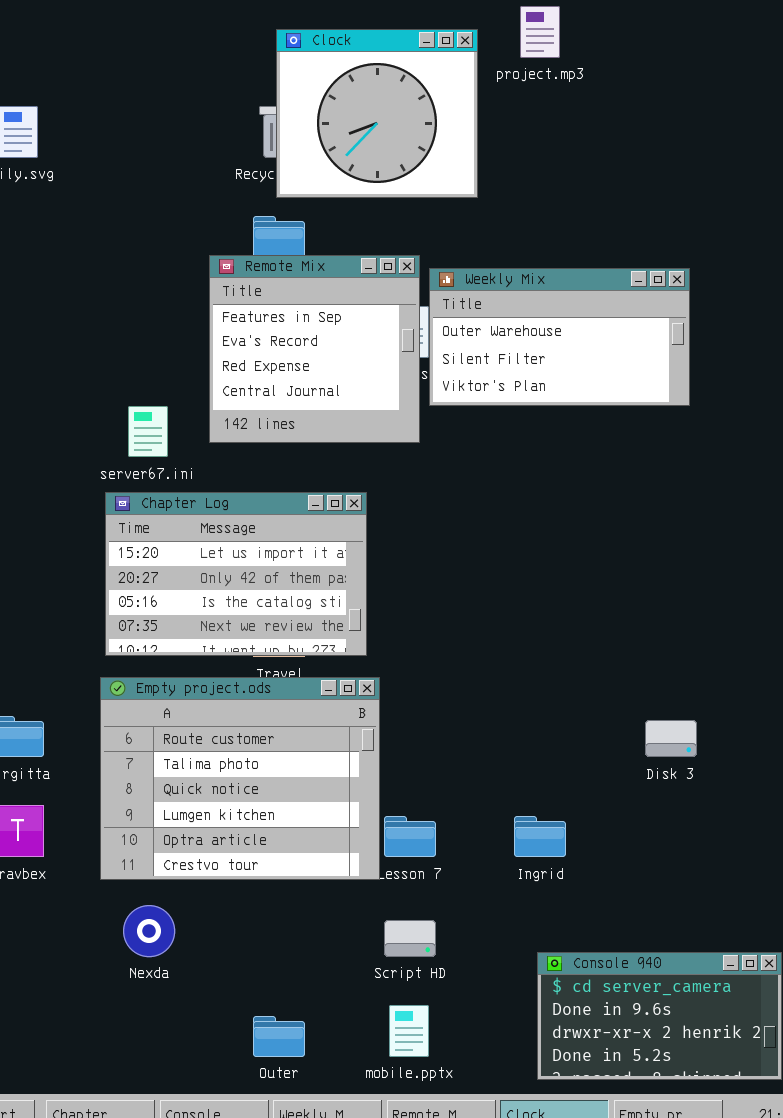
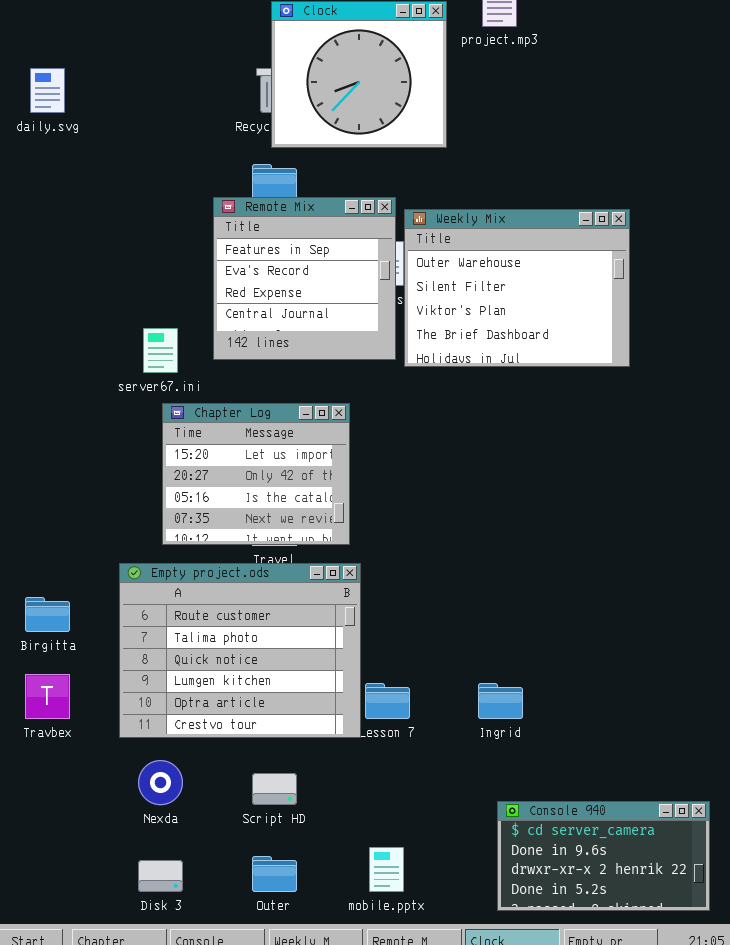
Weekly Mix: [429,268,690,406] -> [404,209,630,367], resized
Chapter Log: [105,492,367,656] -> [162,403,350,545], resized
Disk 3: [645,720,697,757] -> [138,860,183,892], moved
Script HD: [384,920,436,957] -> [252,773,297,805], moved

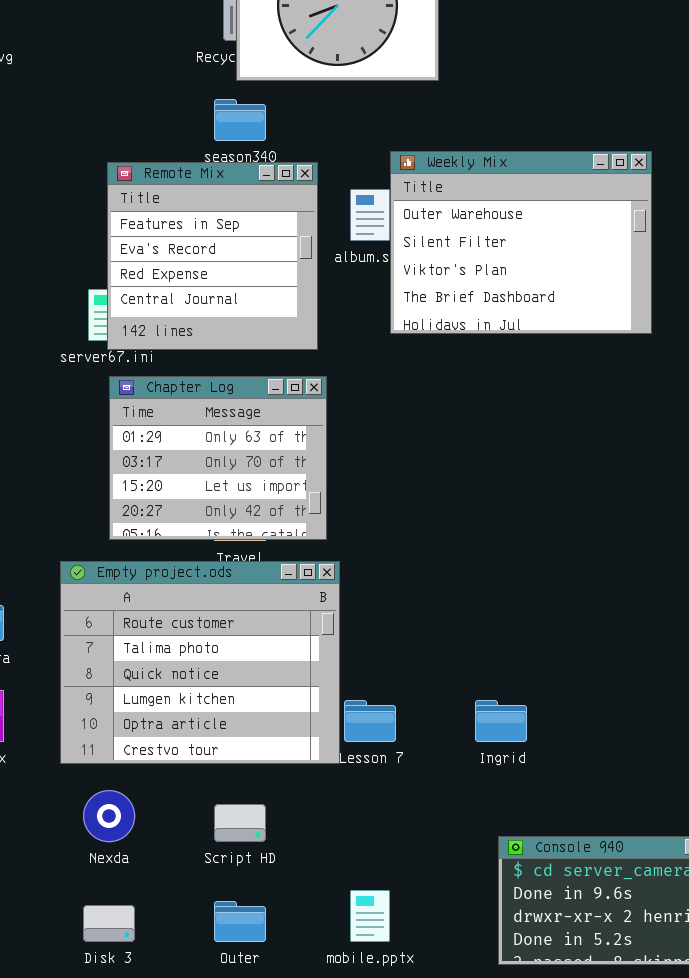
Remote Mix: [213,197,396,360] -> [107,162,318,350], moved
Chapter Log: [162,403,350,545] -> [109,376,327,540], scrolled up 2 rows

